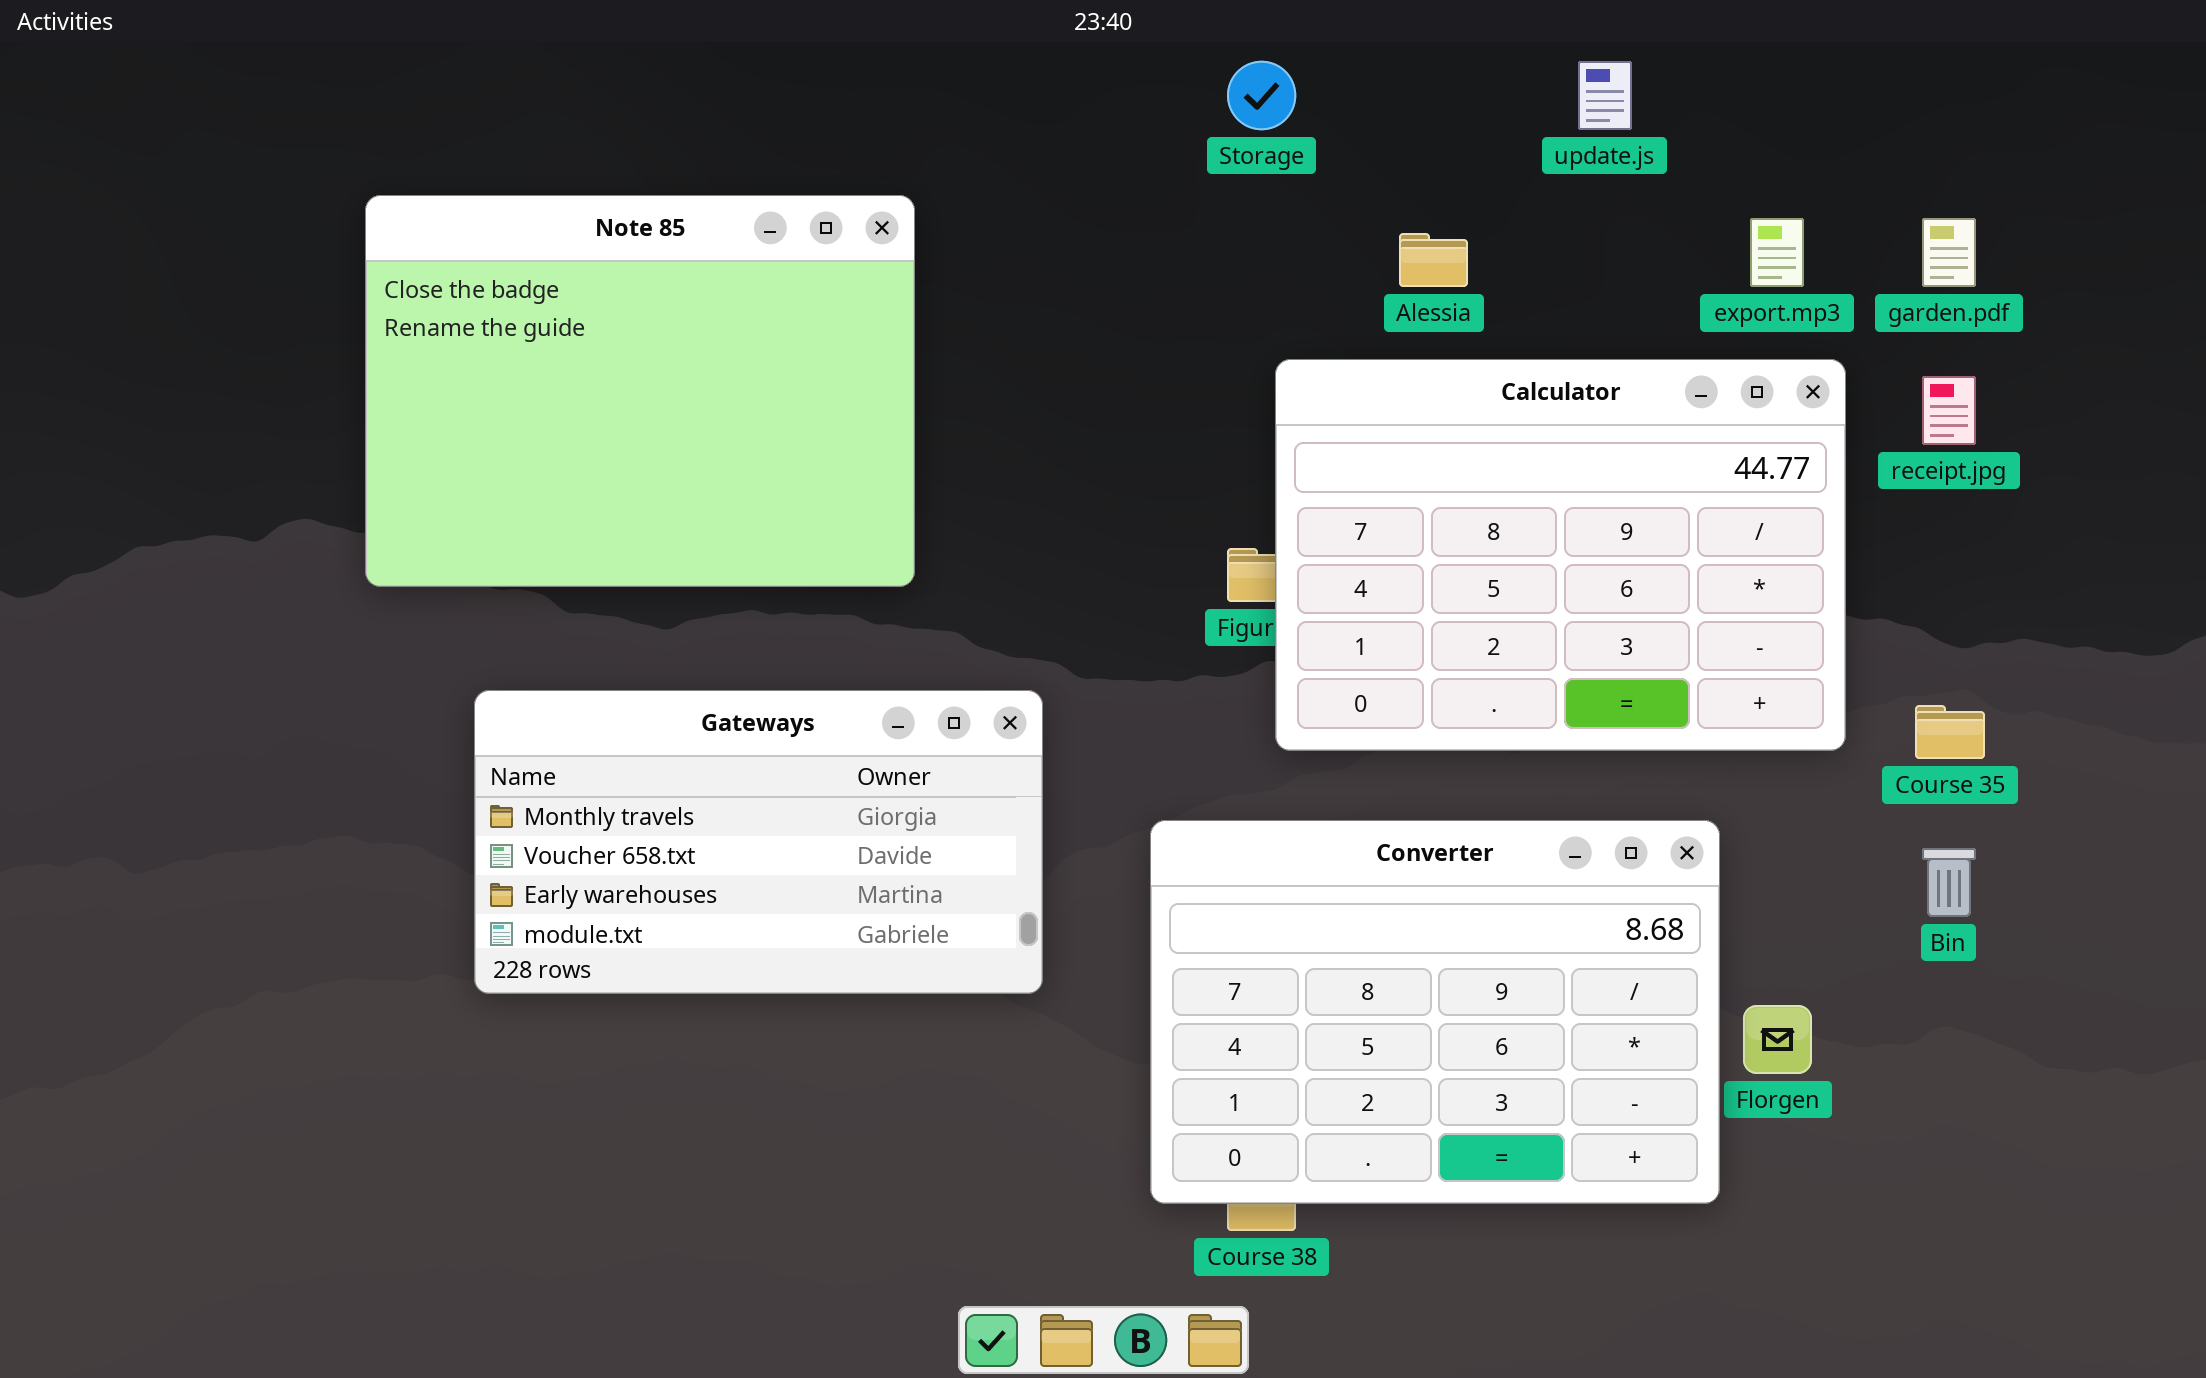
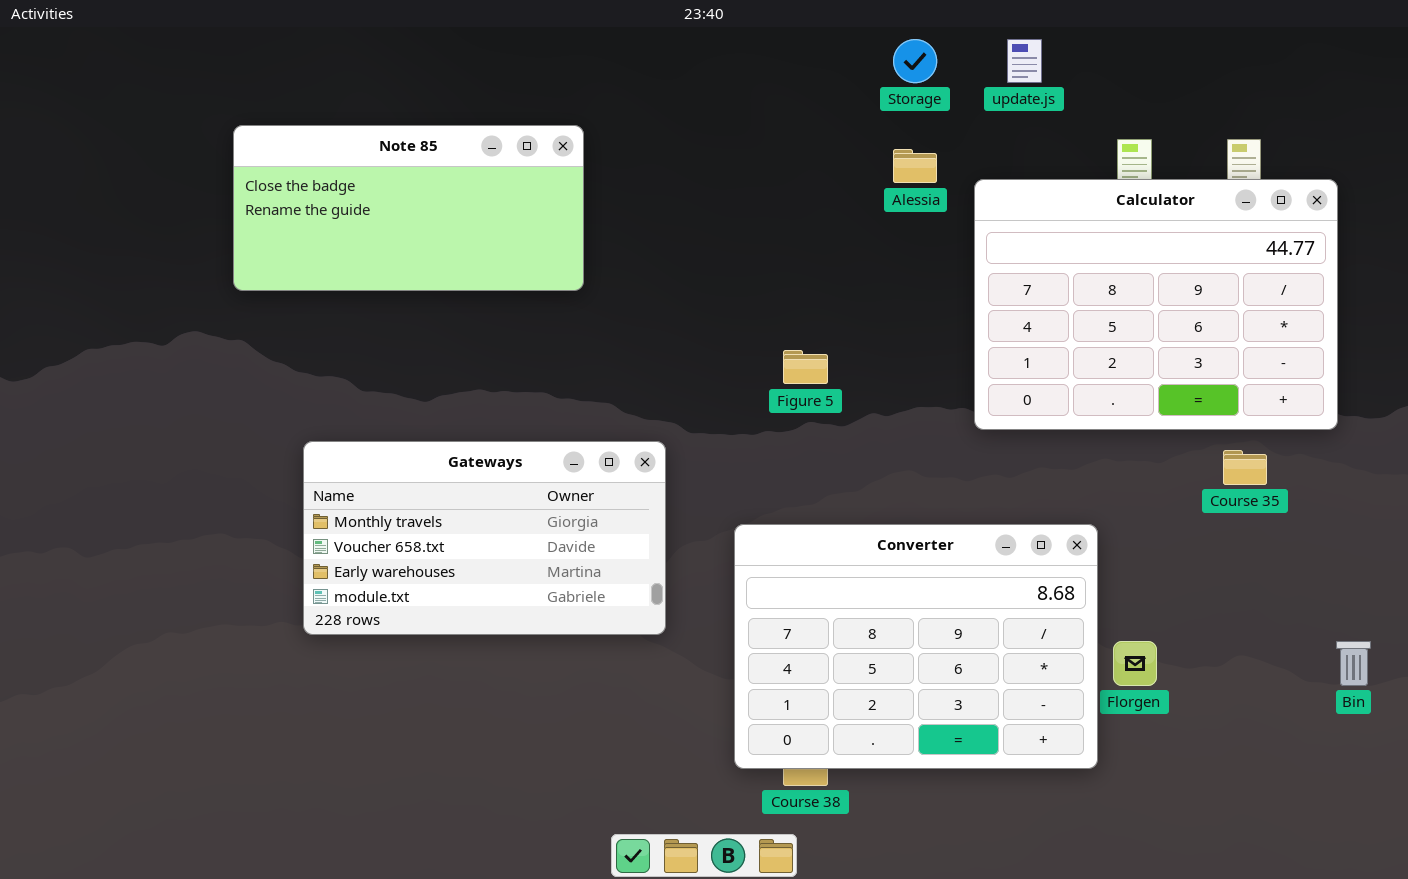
Storage: [1227,61,1296,130] -> [893,39,937,83], moved
Note 85: [365,195,915,587] -> [233,125,584,291], resized
Calculator: [1275,359,1846,751] -> [974,179,1338,430], moved
Bin: [1922,848,1976,917] -> [1336,641,1371,686], moved

